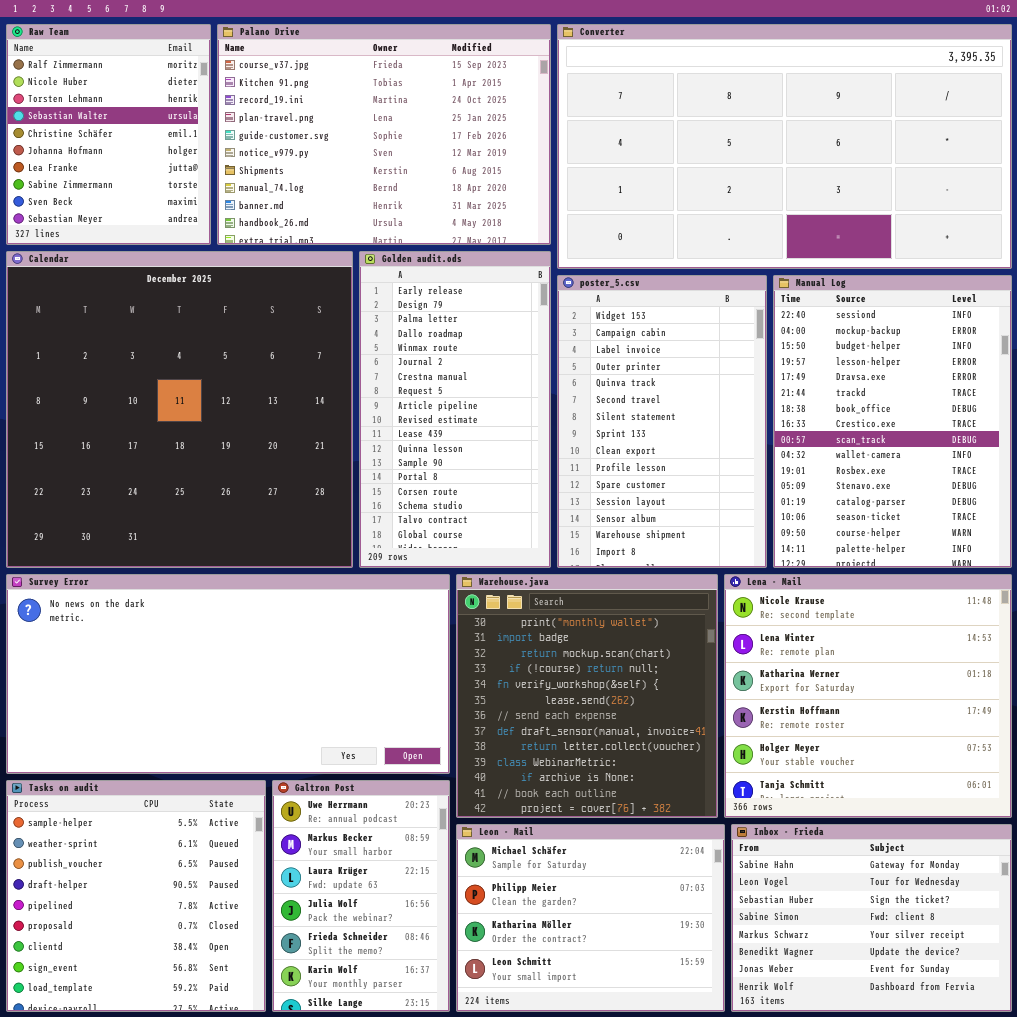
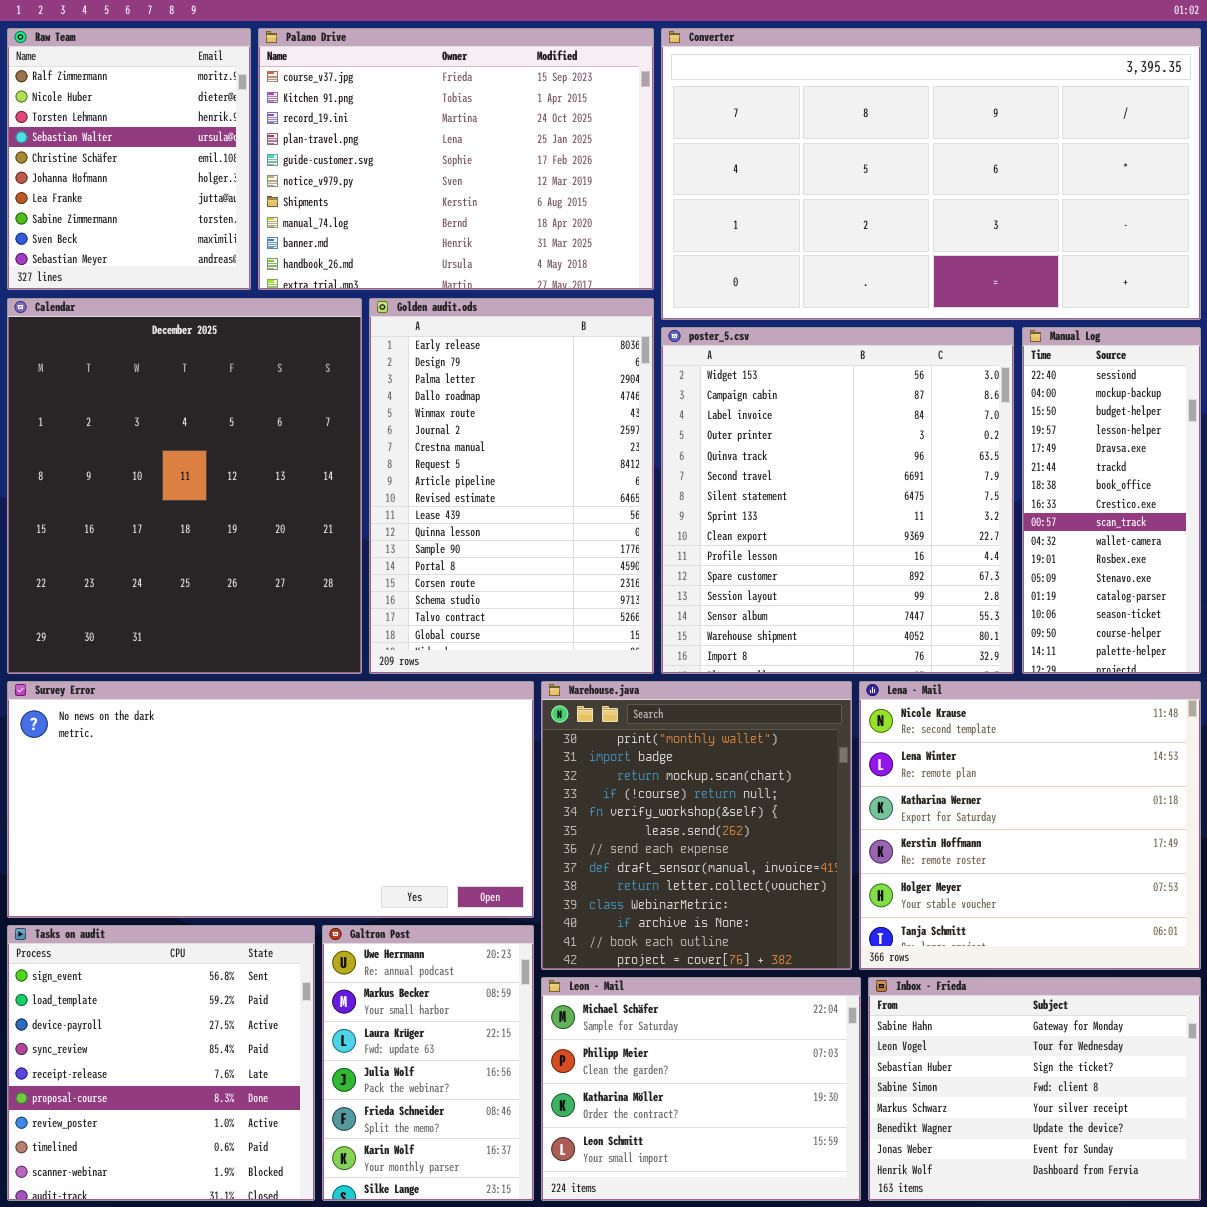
Calendar: [6,251,353,568] -> [7,298,362,674], resized
Golden audit.ods: [359,251,551,568] -> [369,298,654,674], resized
poster_5.csv: [557,275,767,568] -> [661,327,1014,674], resized
Manual Log: [773,275,1012,568] -> [1022,327,1201,674], resized
Tasks on audit: [6,780,266,1012] -> [7,925,315,1201], scrolled down 7 rows

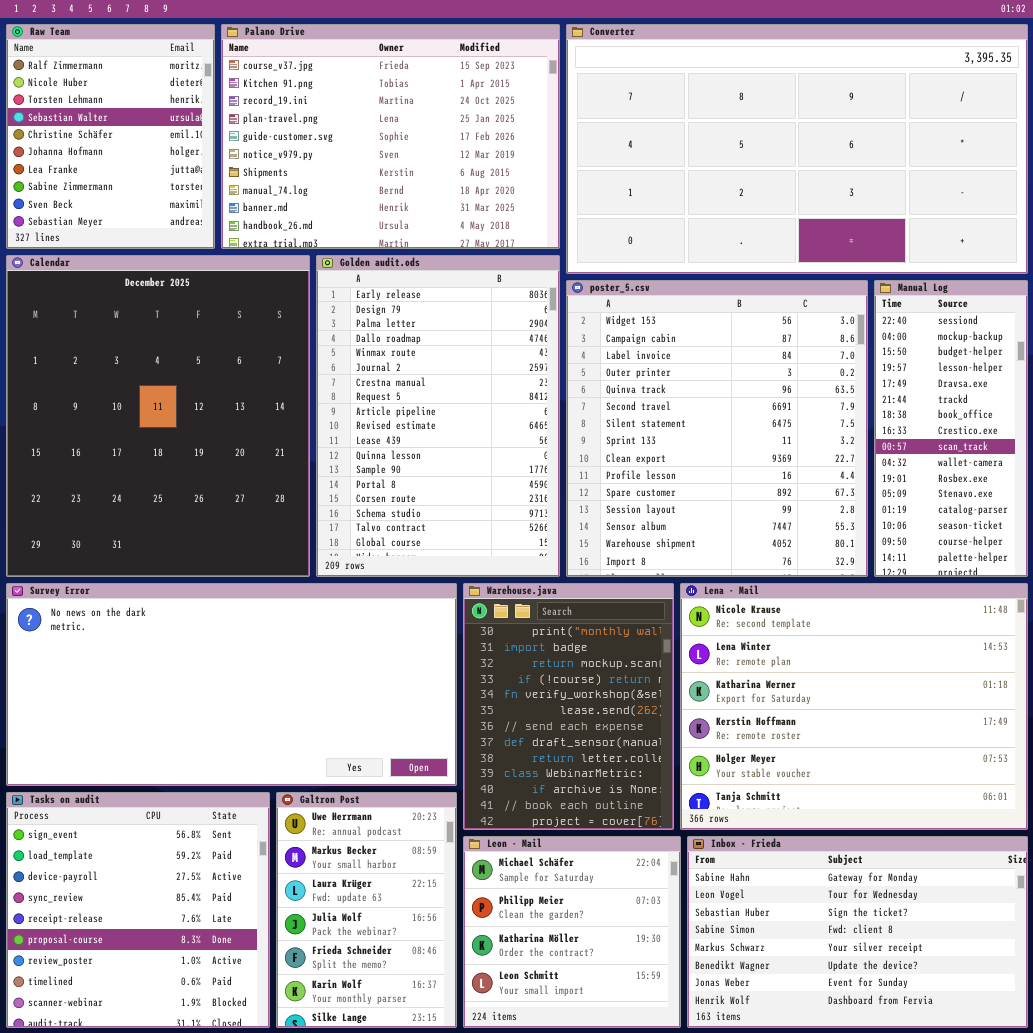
Warehouse.java: [541,681,852,970] -> [463,583,674,830], resized
Lena - Mail: [859,681,1201,970] -> [680,583,1028,830], resized
Leon - Mail: [541,977,861,1201] -> [463,836,681,1028], resized
Inbox - Frieda: [868,977,1201,1201] -> [687,836,1028,1028], resized

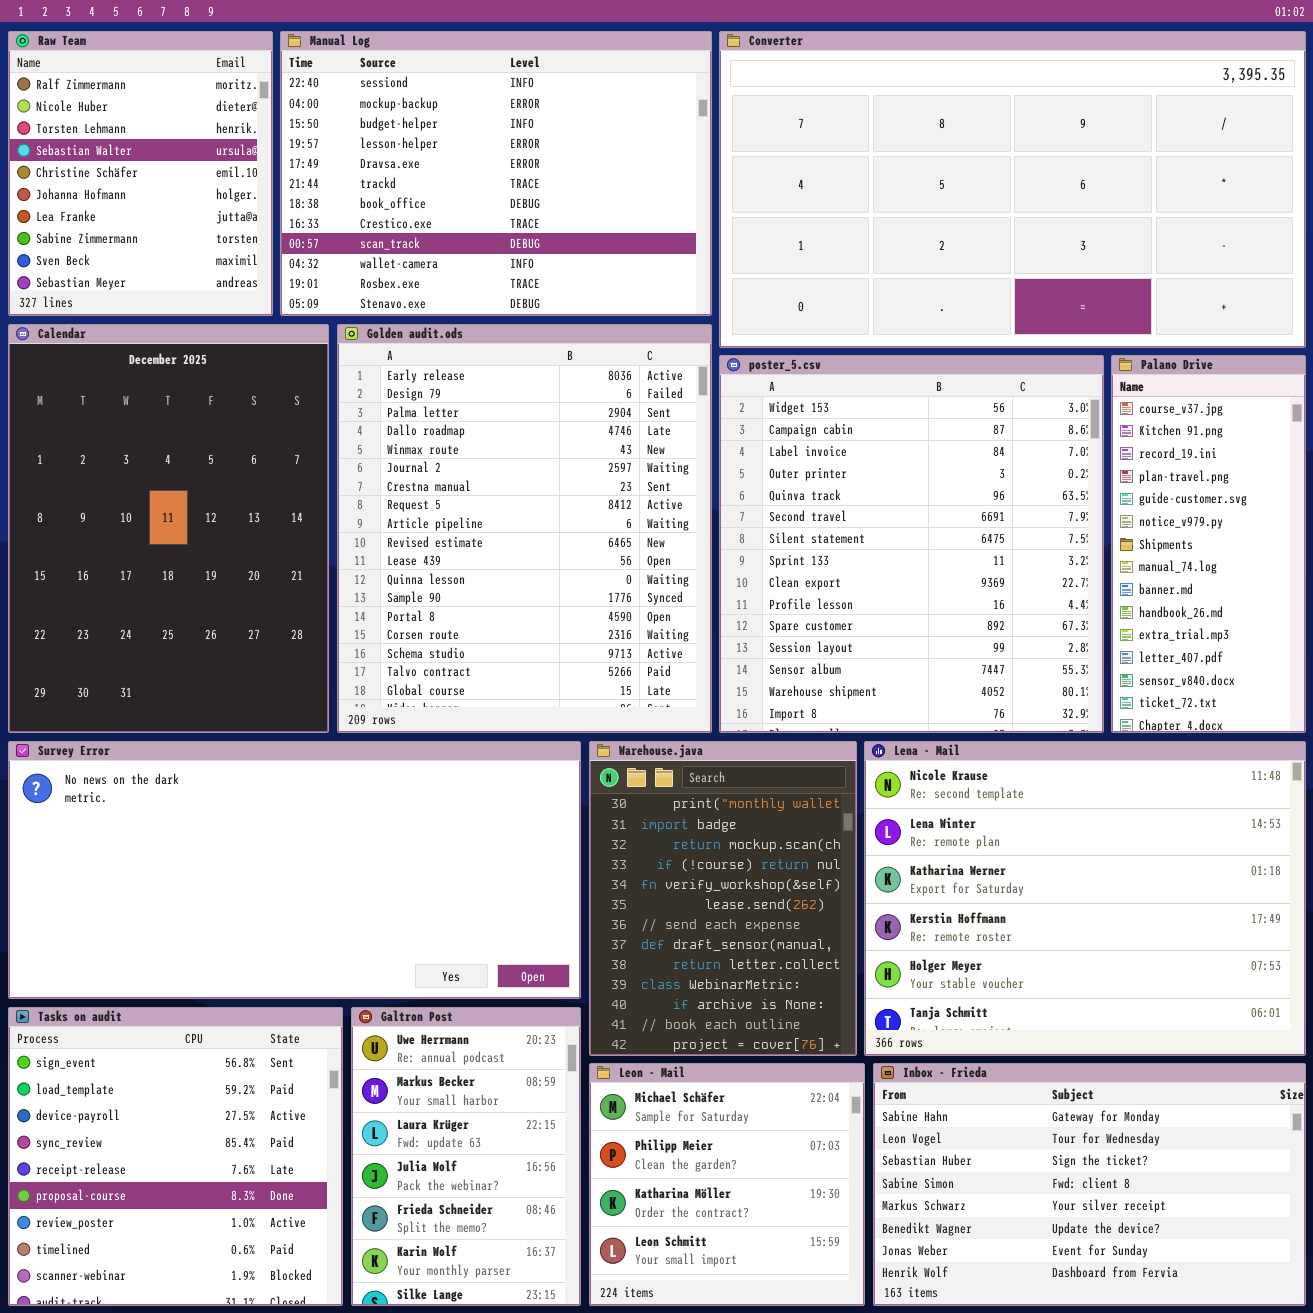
Palano Drive: [221,24,560,249] -> [1111,355,1306,733], moved, resized
Calendar: [6,255,310,577] -> [8,324,329,733], resized
Golden audit.ods: [316,255,560,577] -> [337,324,712,733], resized
Manual Log: [874,280,1028,577] -> [280,31,712,316], moved, resized

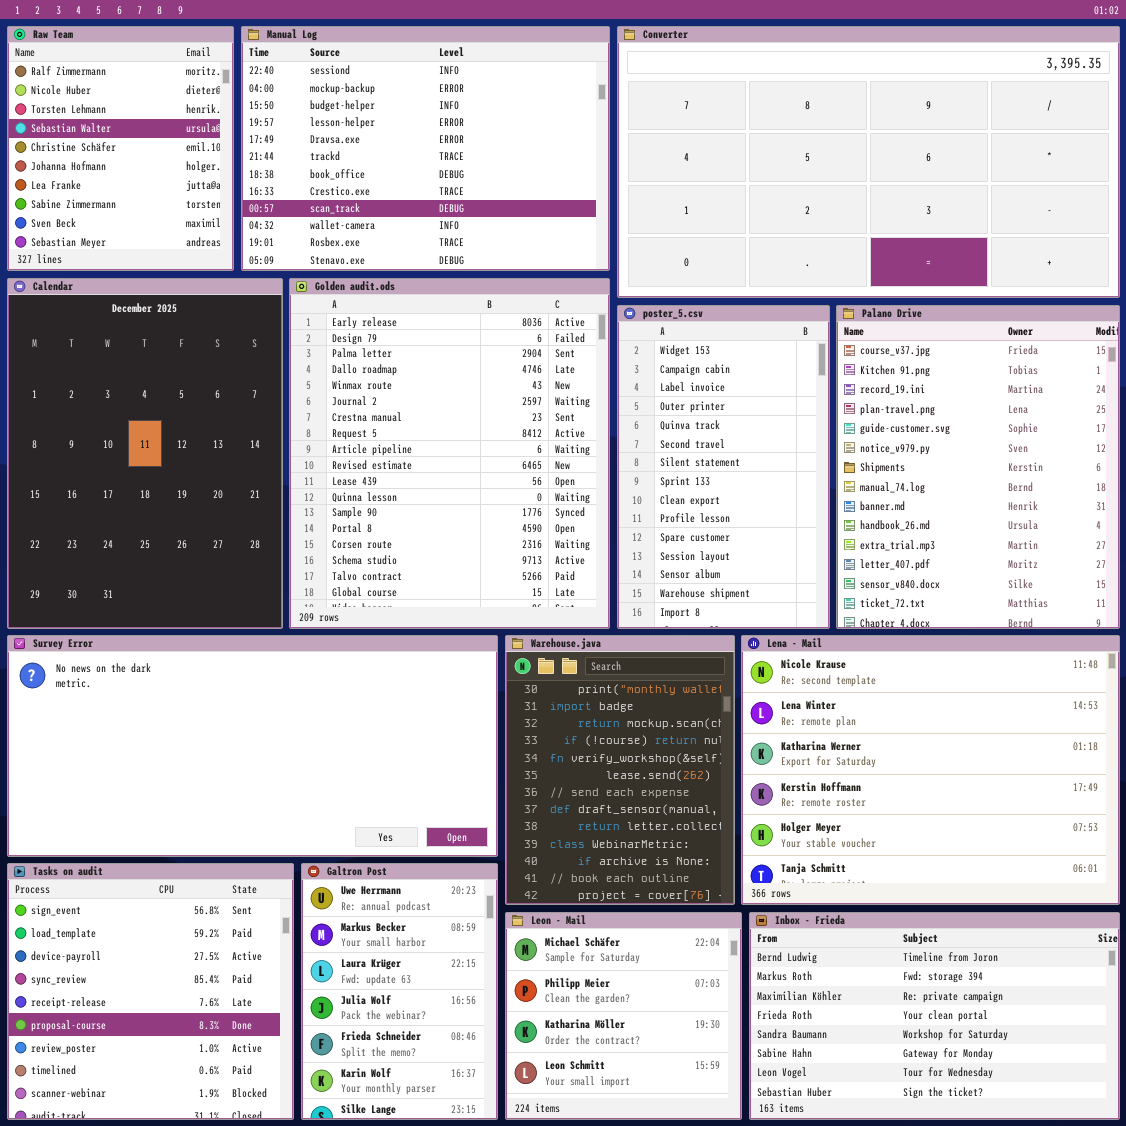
poster_5.csv: [719,355,1104,733] -> [617,305,830,629], resized
Palano Drive: [1111,355,1306,733] -> [836,305,1120,629], resized
Inbox - Frieda: [873,1063,1306,1306] -> [749,912,1120,1120], scrolled up 5 rows

